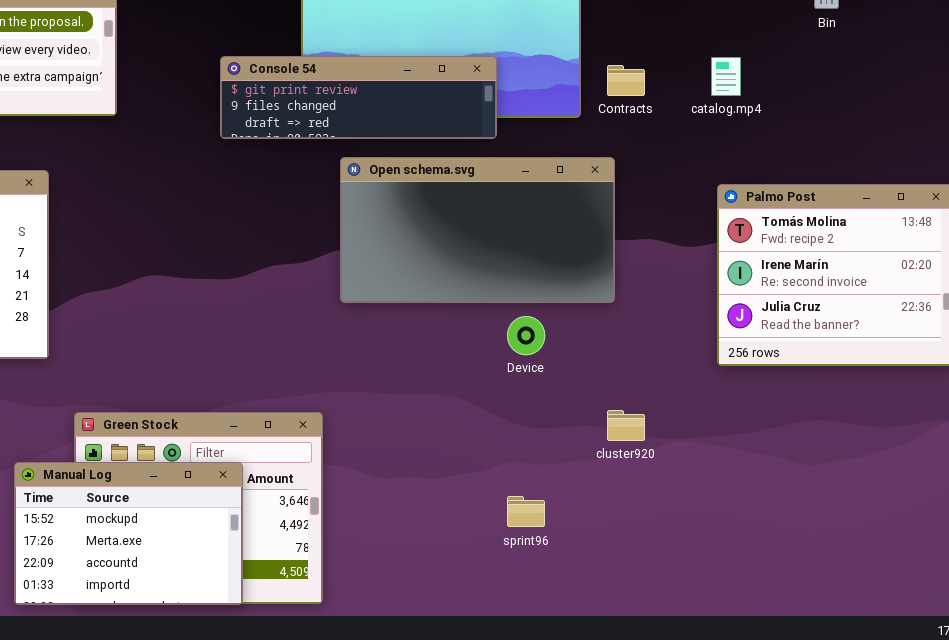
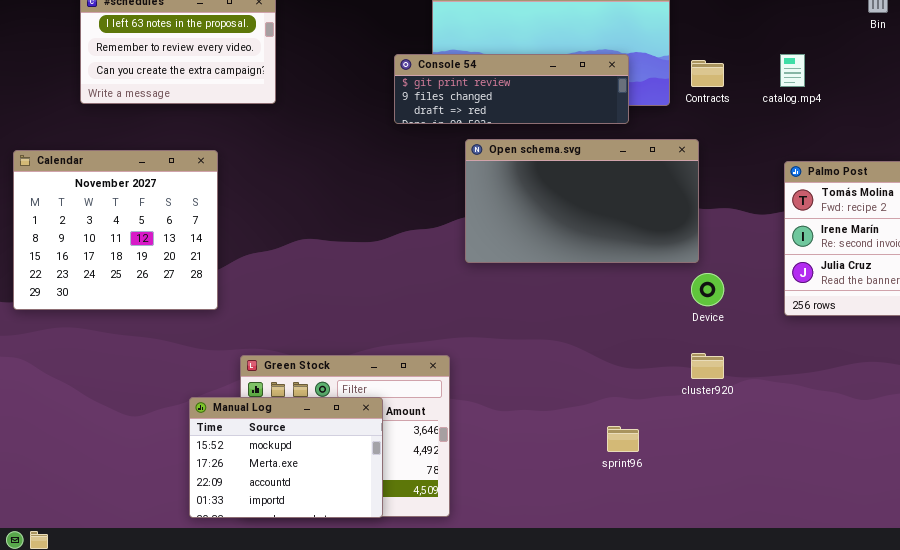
Console 54: [220,56,497,139] -> [394,54,629,124], moved
Device: [507,316,545,355] -> [691,273,724,306], moved

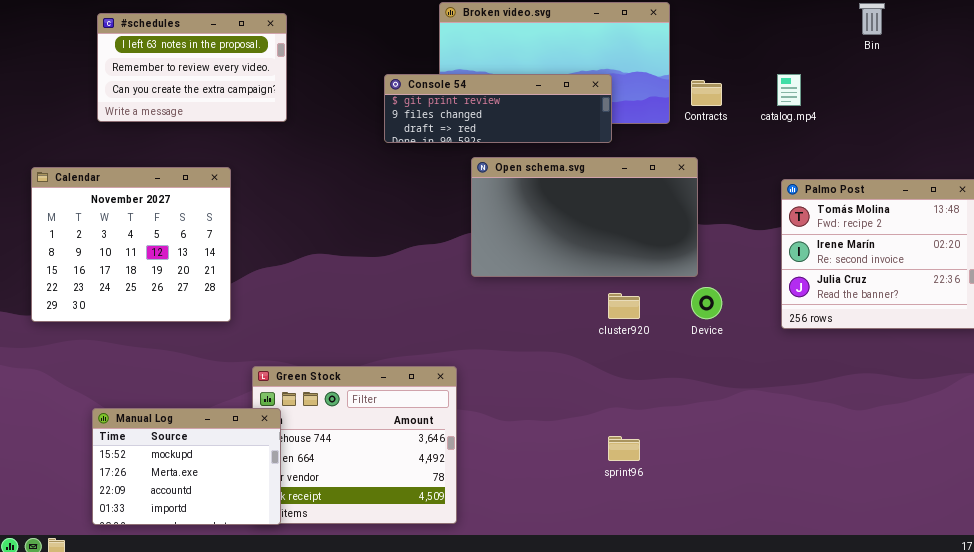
Console 54: [394,54,629,124] -> [384,74,612,143], moved
cluster920: [691,353,724,379] -> [608,293,640,319], moved
Manual Log: [189,397,383,518] -> [92,408,281,525], moved

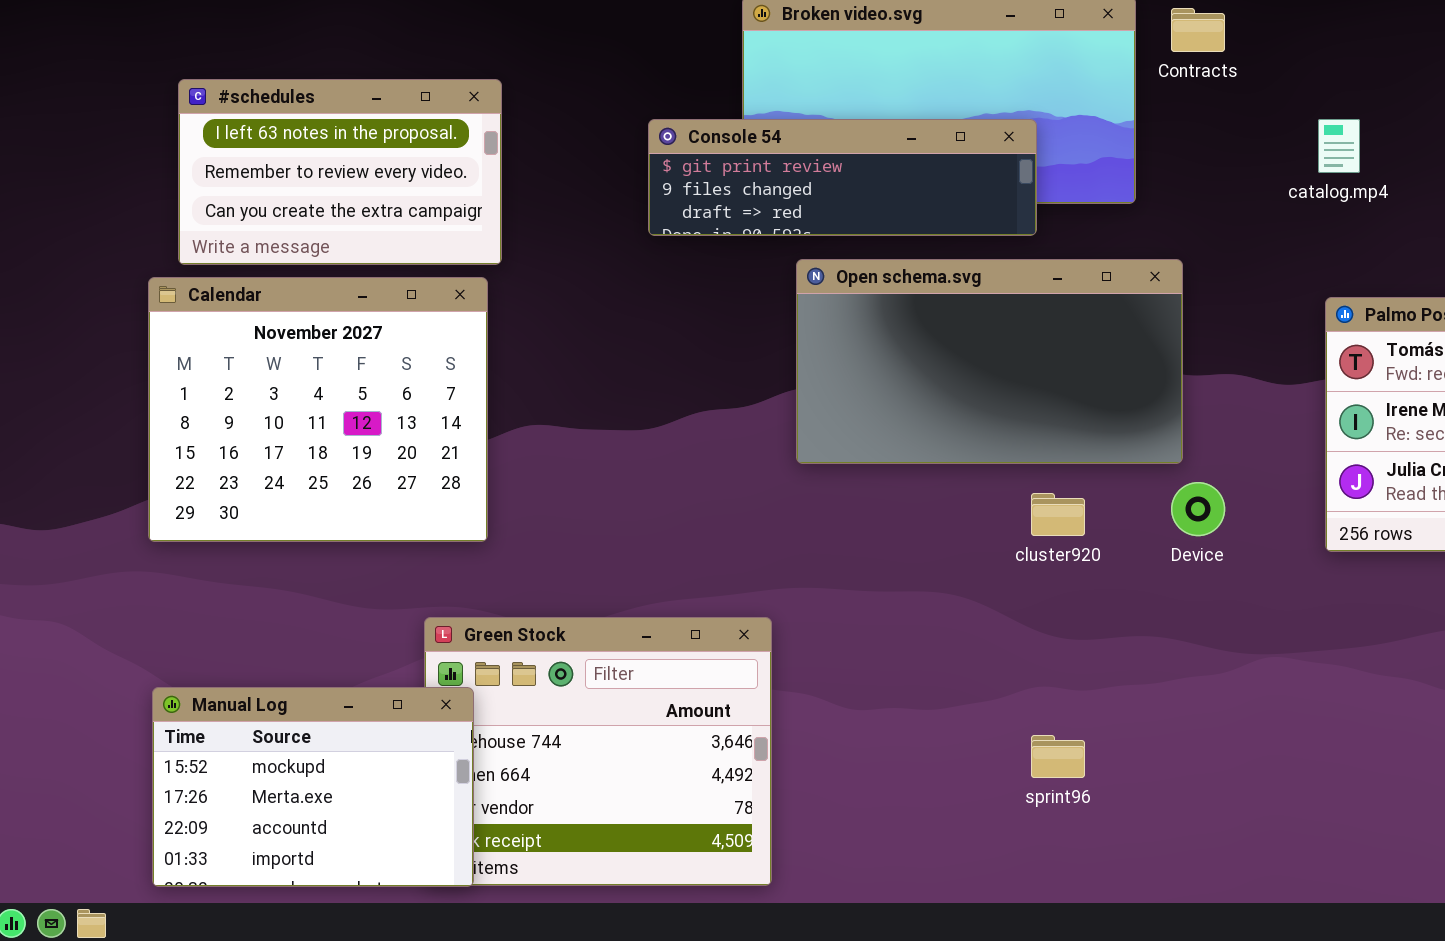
#schedules: [97,13,287,122] -> [178,79,502,265], moved
Contracts: [691,80,722,106] -> [1171,8,1225,52], moved
Calendar: [31,167,231,322] -> [148,277,488,542], moved

